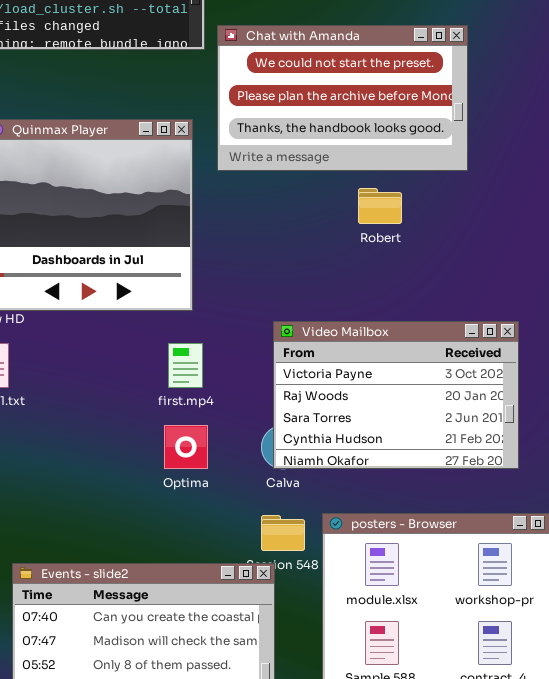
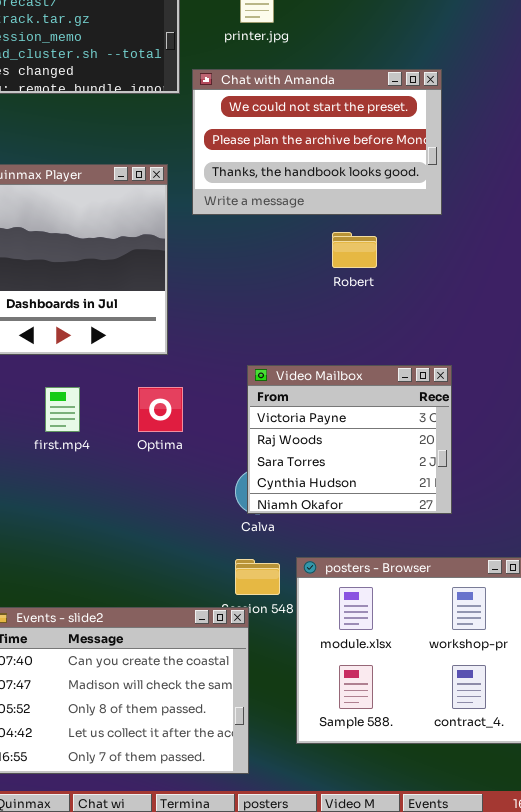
Video Mailbox: [273,321,519,469] -> [247,365,452,514], resized
first.mp4: [168,343,203,388] -> [45,387,80,432], moved
Optima: [164,425,208,469] -> [138,387,183,432], moved

